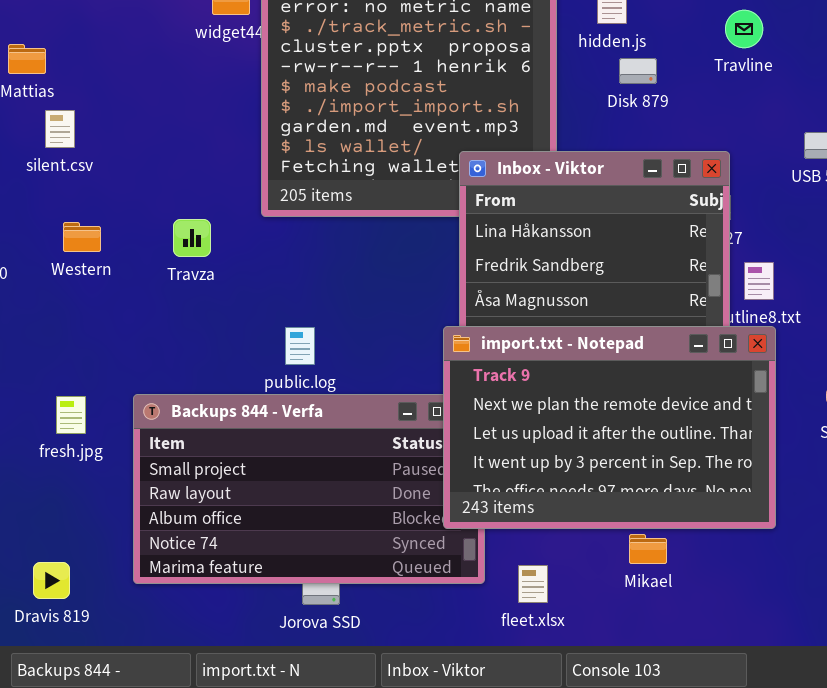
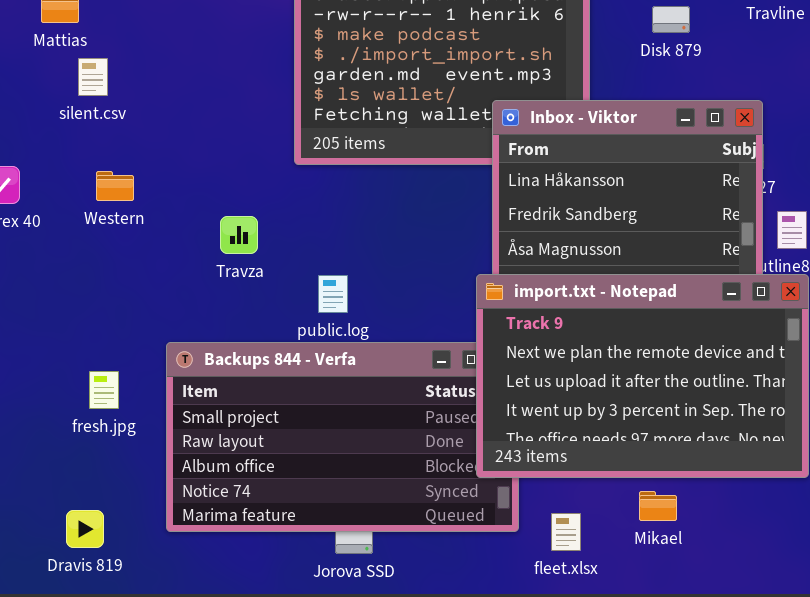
Travza: [173,219,211,257] -> [220,216,258,254], moved
fresh.jpg: [56,396,86,434] -> [89,371,119,409], moved
Mikael: [629,534,667,564] -> [639,491,677,521], moved

